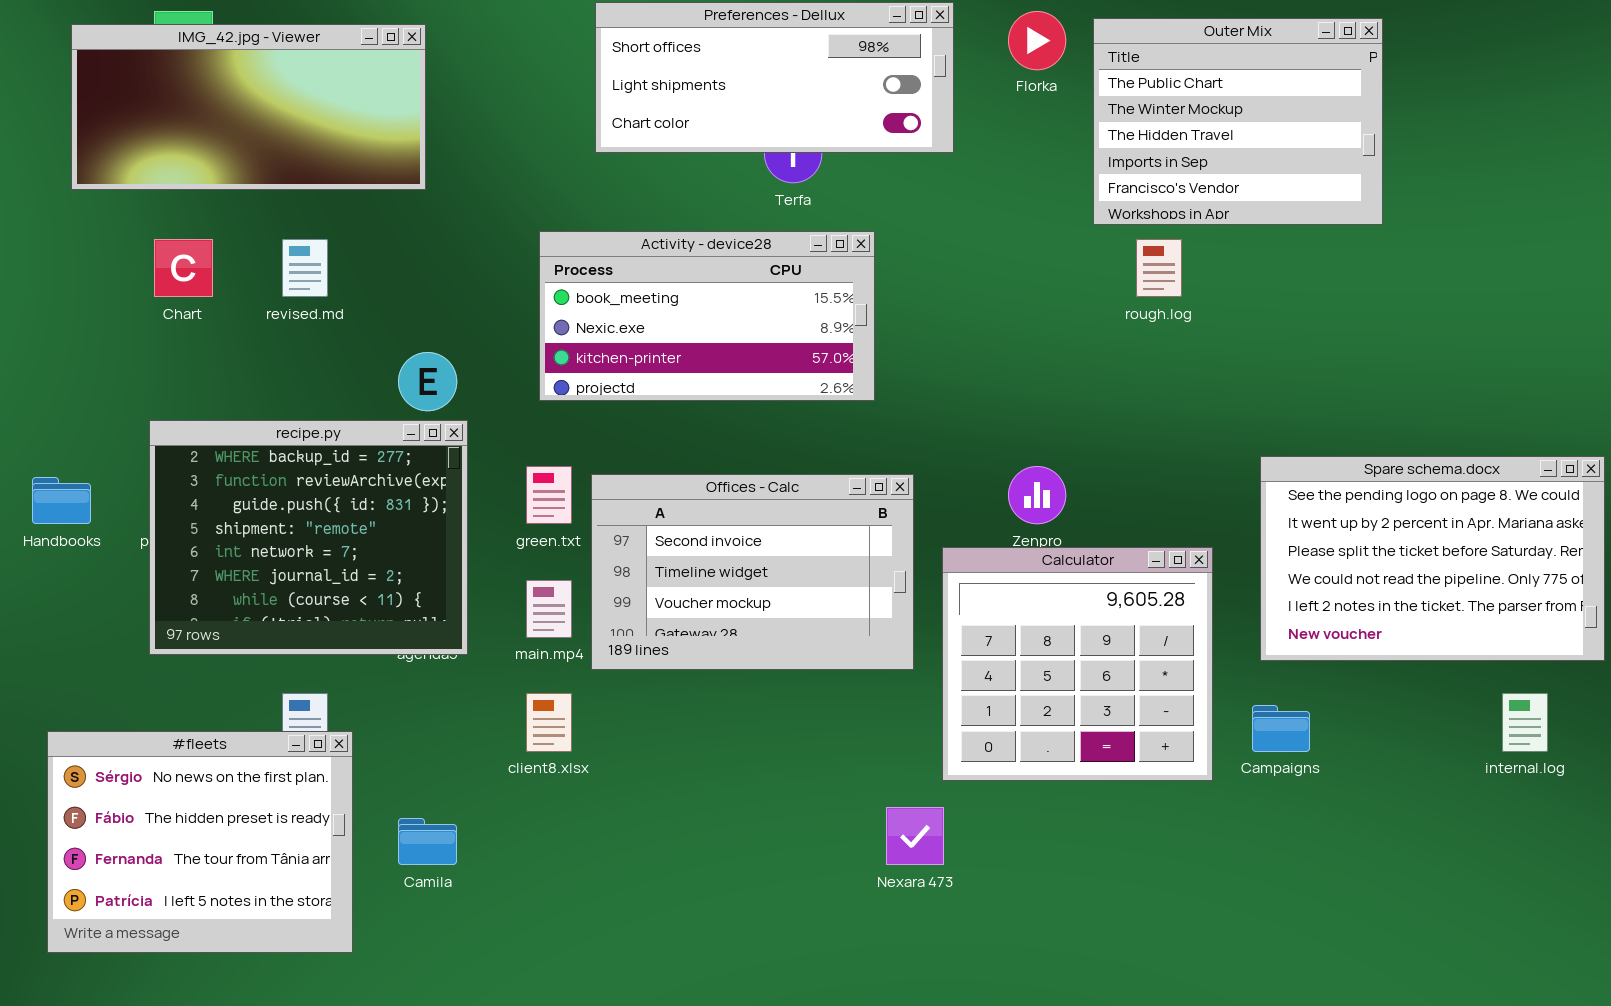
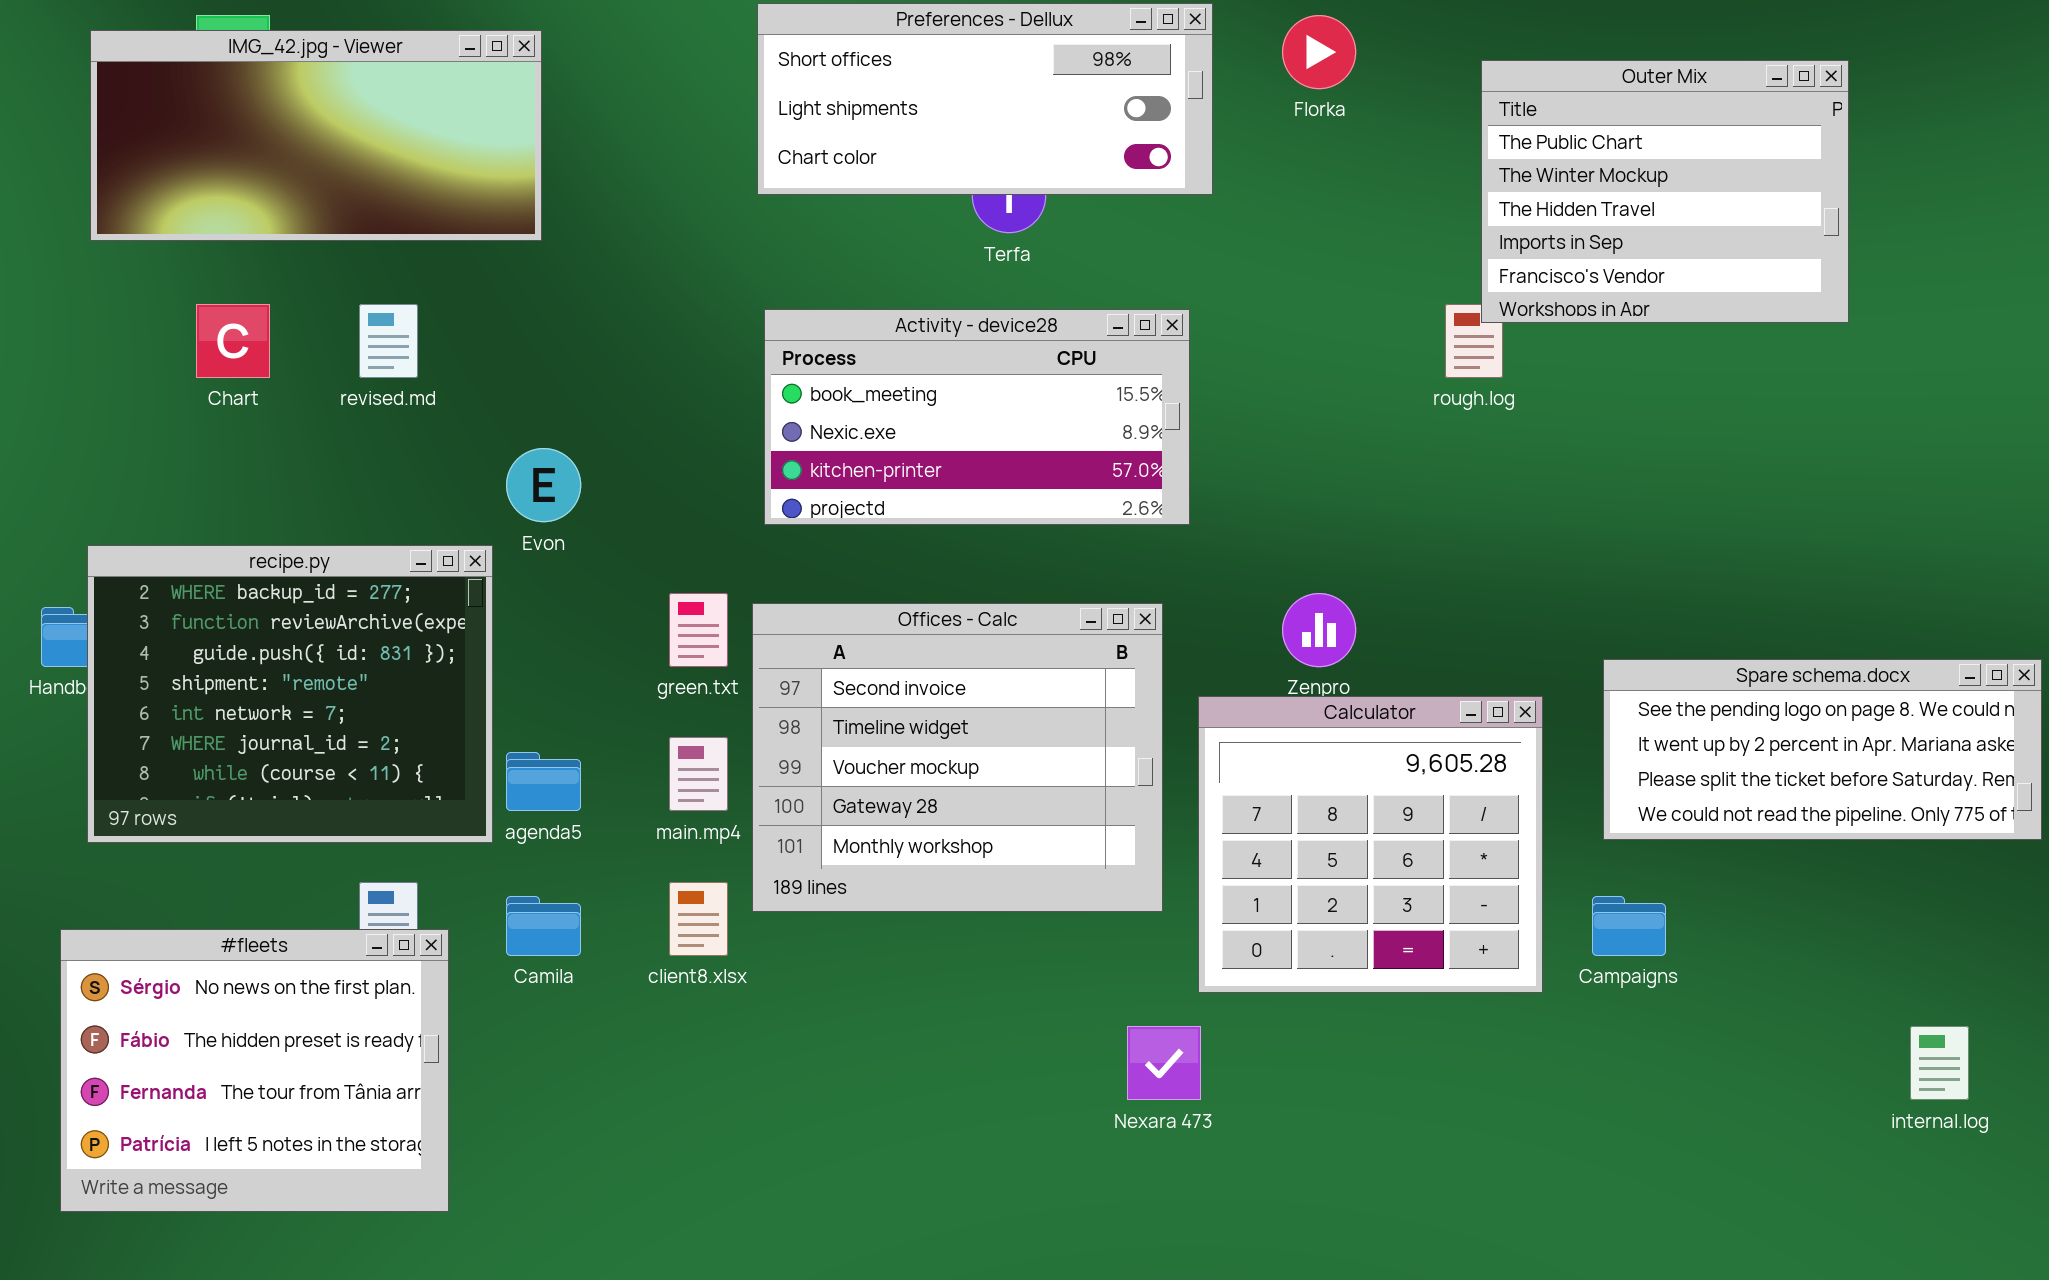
Outer Mix: [1093,18,1383,225] -> [1481,60,1849,323], moved
Activity - device28: [539,231,875,401] -> [764,309,1190,525], moved
recipe.py: [149,420,468,655] -> [87,545,493,843], moved
Spare schema.docx: [1260,456,1605,661] -> [1603,659,2042,840], resized
Offices - Calc: [591,474,914,670] -> [752,603,1163,912], resized
internal.log: [1502,693,1548,752] -> [1910,1026,1969,1100], moved
Camila: [398,818,457,865] -> [506,896,581,956], moved

